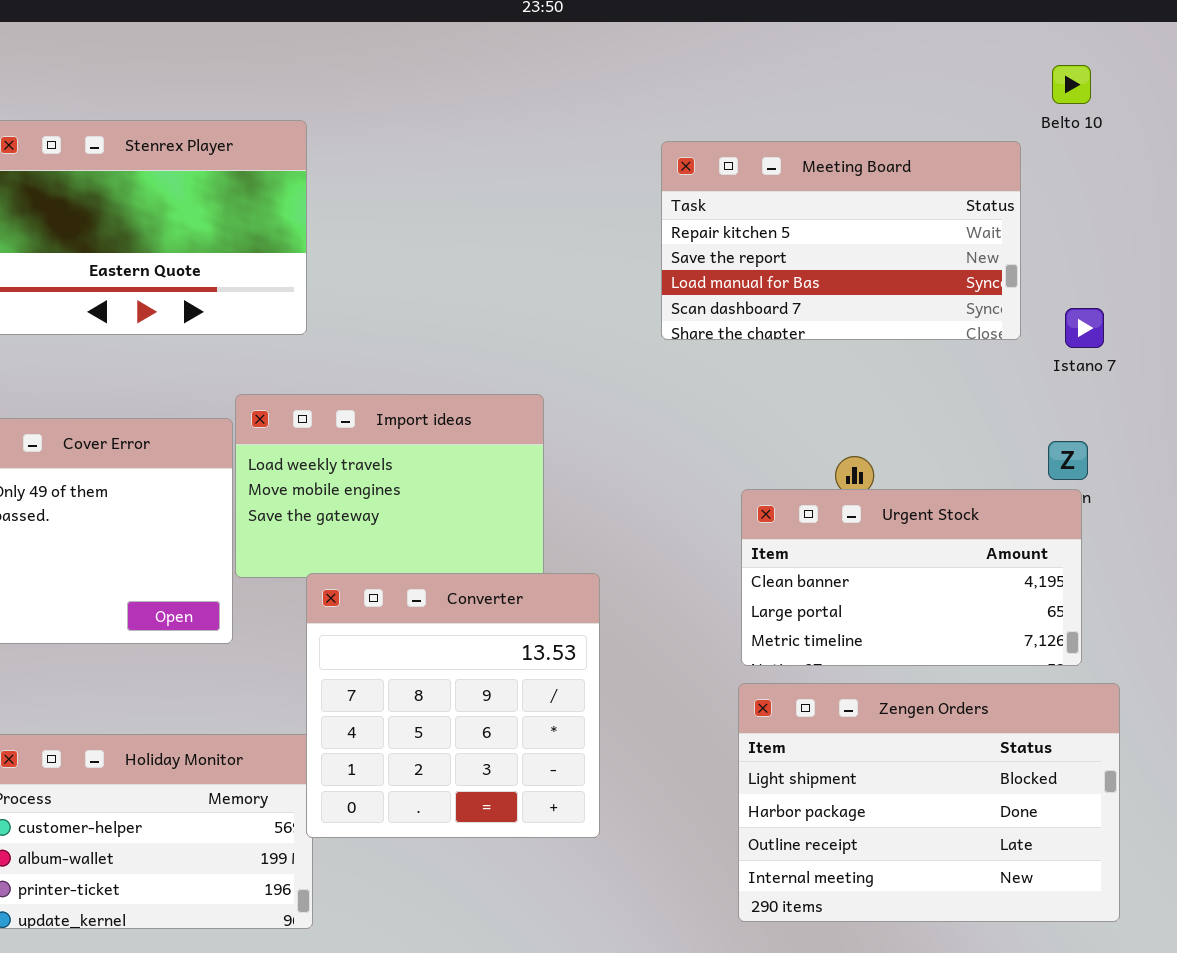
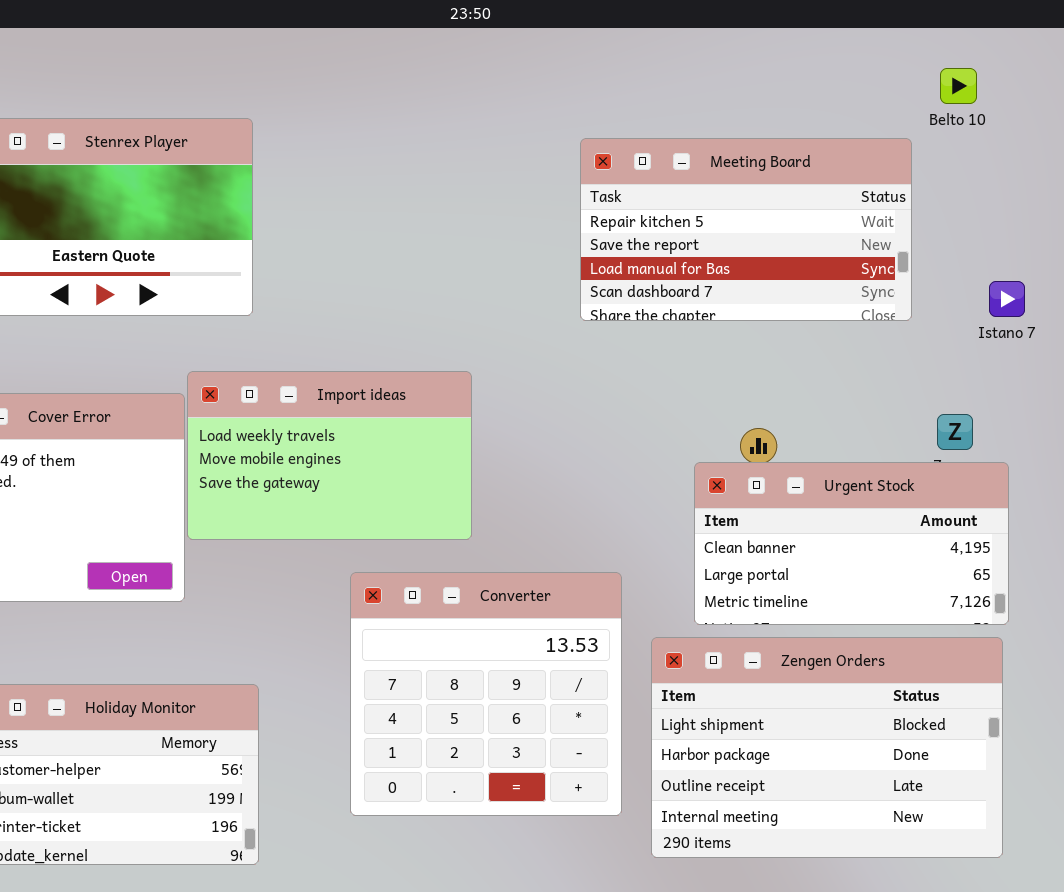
Istano 7: [1065,308,1104,348] -> [989,281,1025,317], moved
Urgent Stock: [741,489,1082,666] -> [694,462,1009,625], moved
Converter: [306,573,600,838] -> [350,572,622,816], moved

